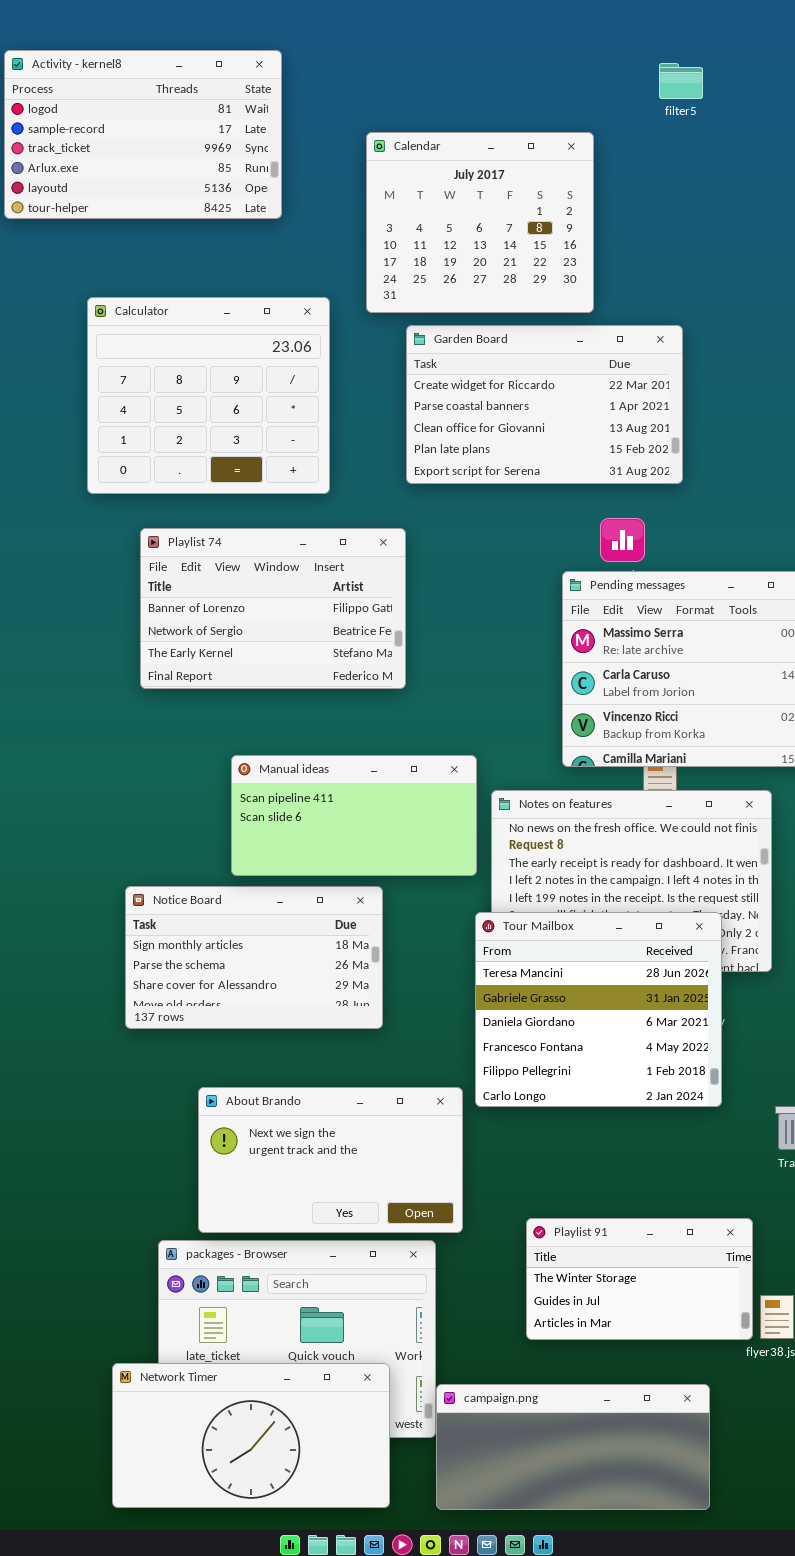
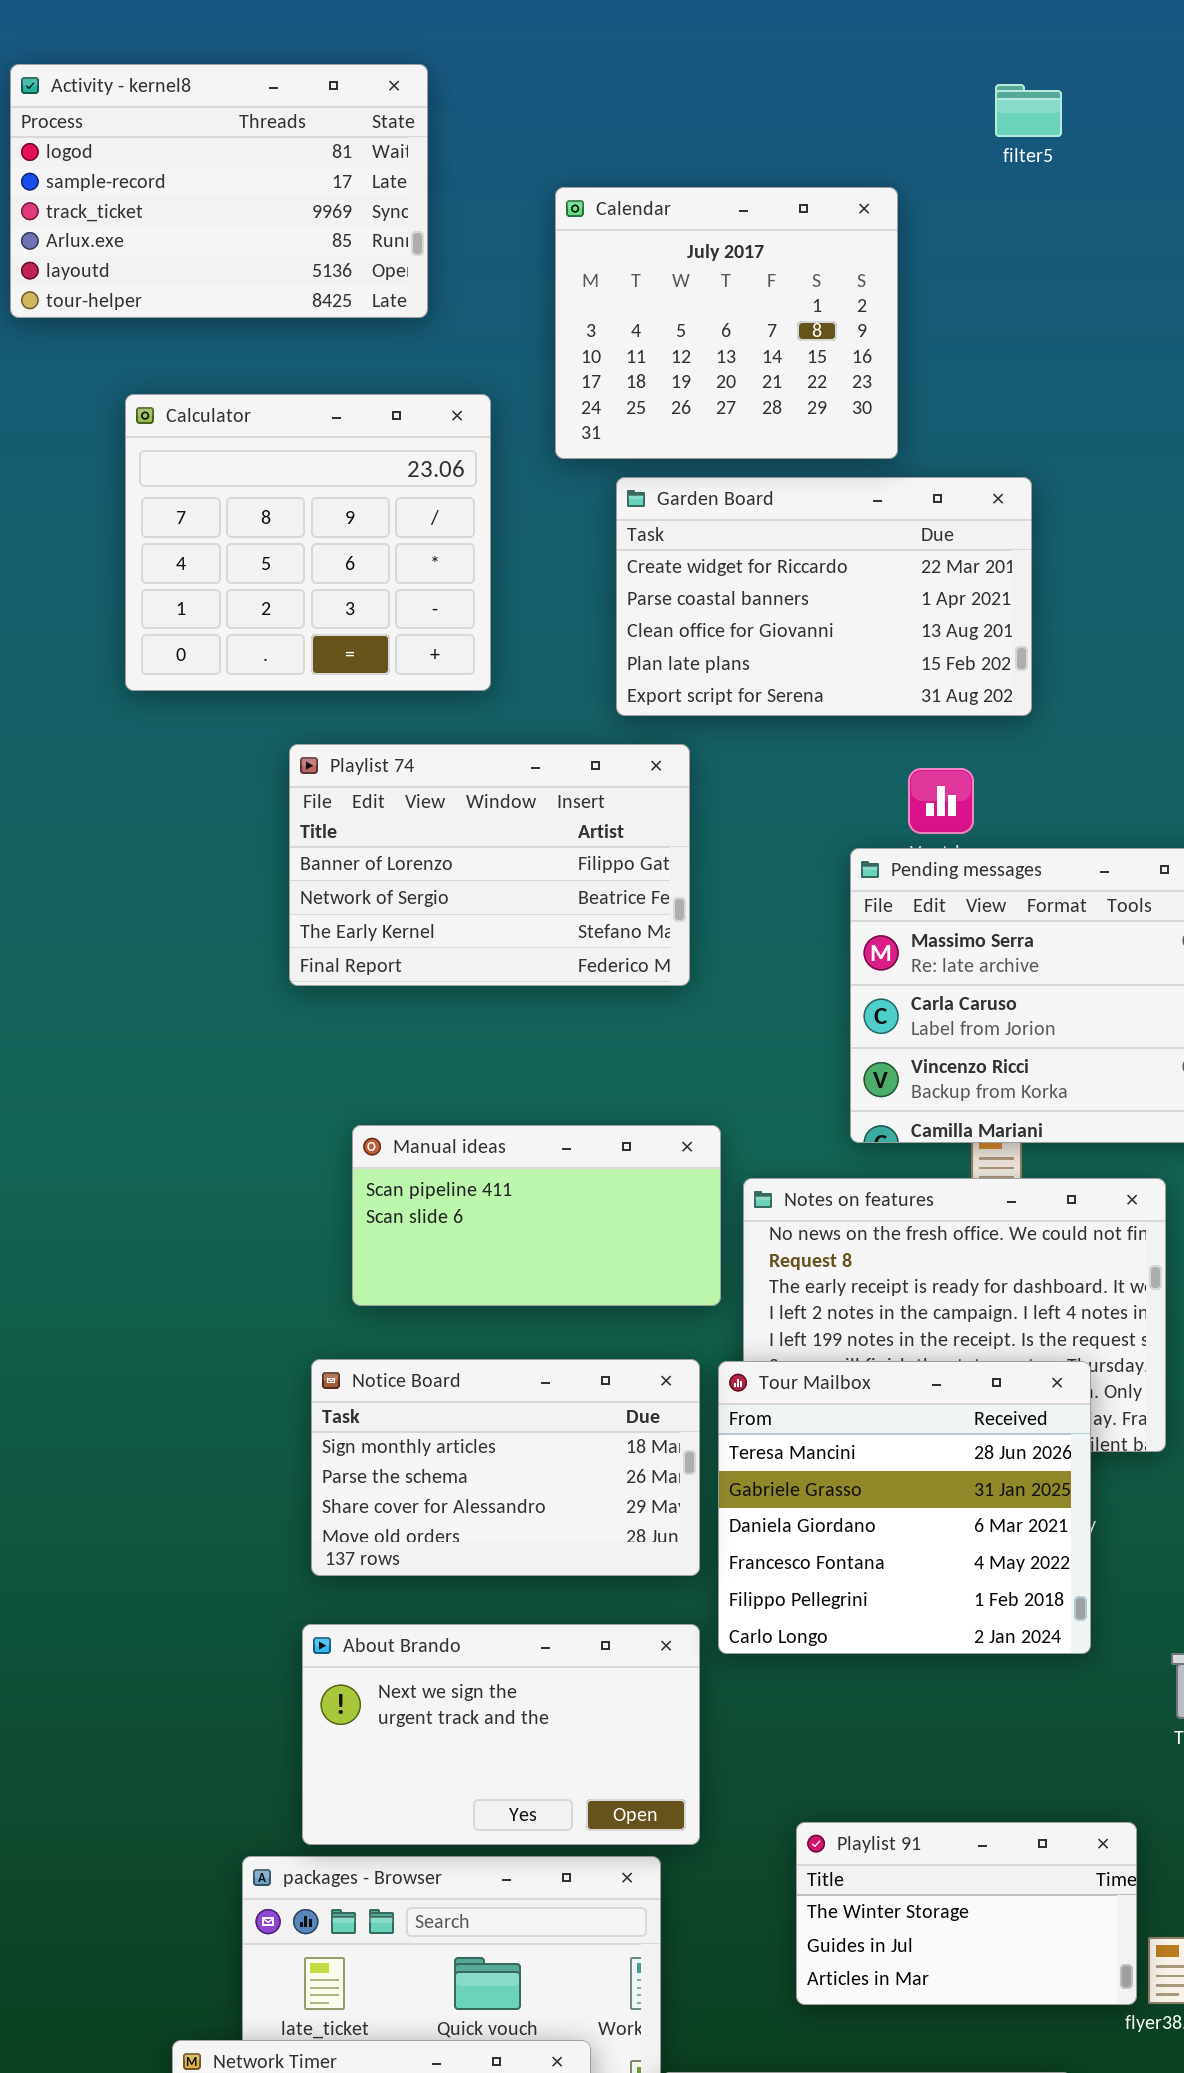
Calculator: [87,297,330,494] -> [125,394,491,691], moved
Playlist 74: [140,528,406,689] -> [289,744,690,986], moved
Notice Board: [125,886,383,1029] -> [311,1359,700,1576], moved

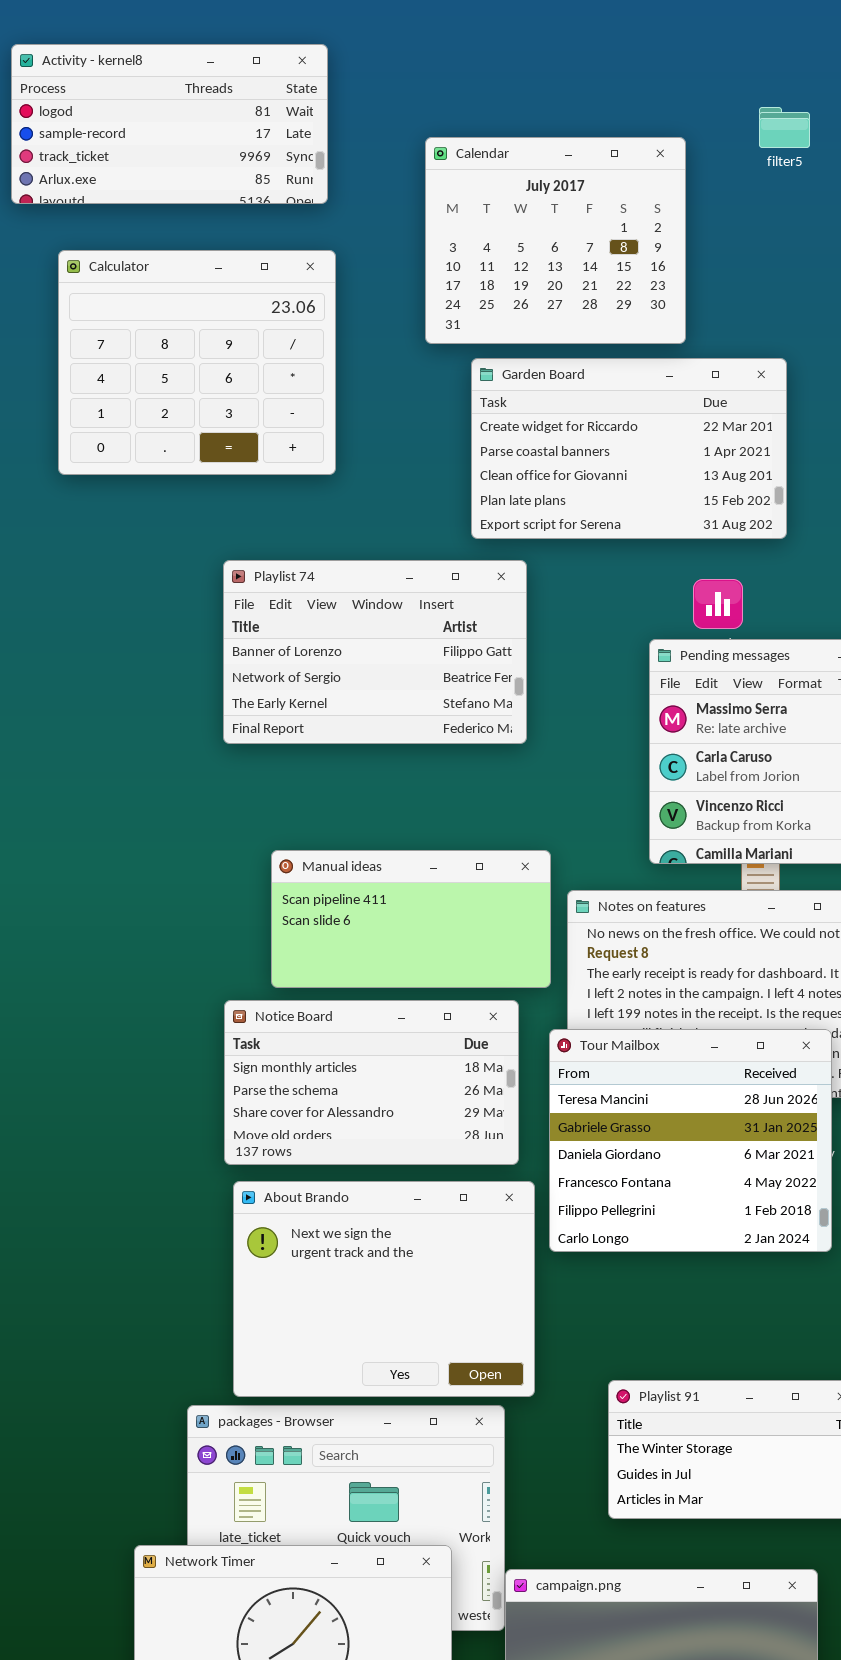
Activity - kernel8: [10,64,428,318] -> [11,44,328,204], resized
filter5: [995,84,1062,137] -> [759,107,810,148], moved
Calculator: [125,394,491,691] -> [58,250,336,475], moved
Notice Board: [311,1359,700,1576] -> [224,1000,519,1165], moved
About Brando: [302,1624,700,1845] -> [233,1181,535,1397], resized

